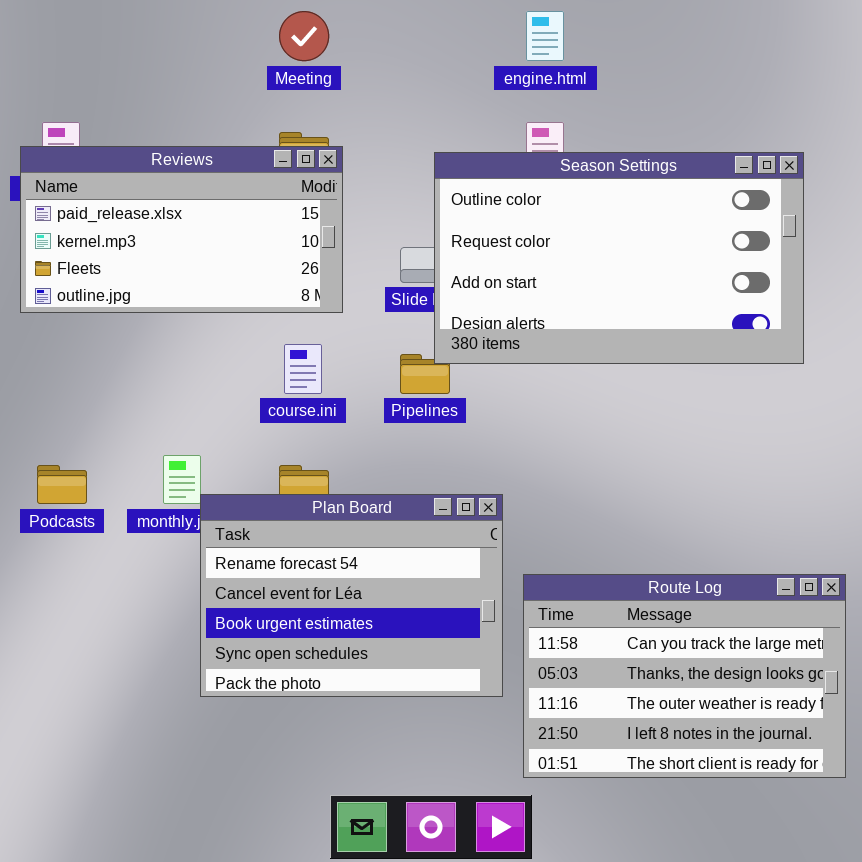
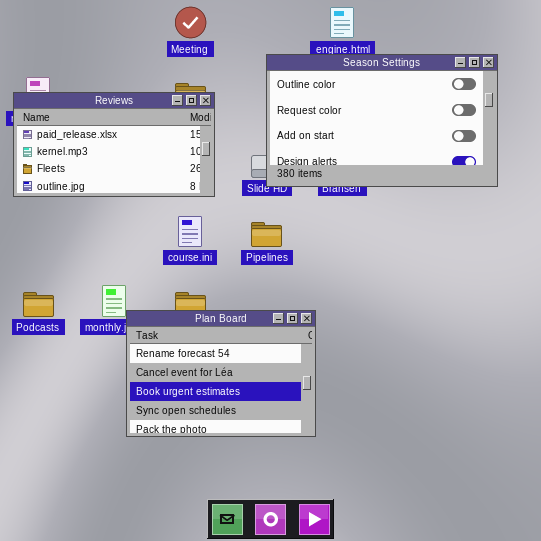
Season Settings: [434,152,804,364] -> [266,54,498,187], moved
Route Log: [523,574,846,778] -> none, closed

